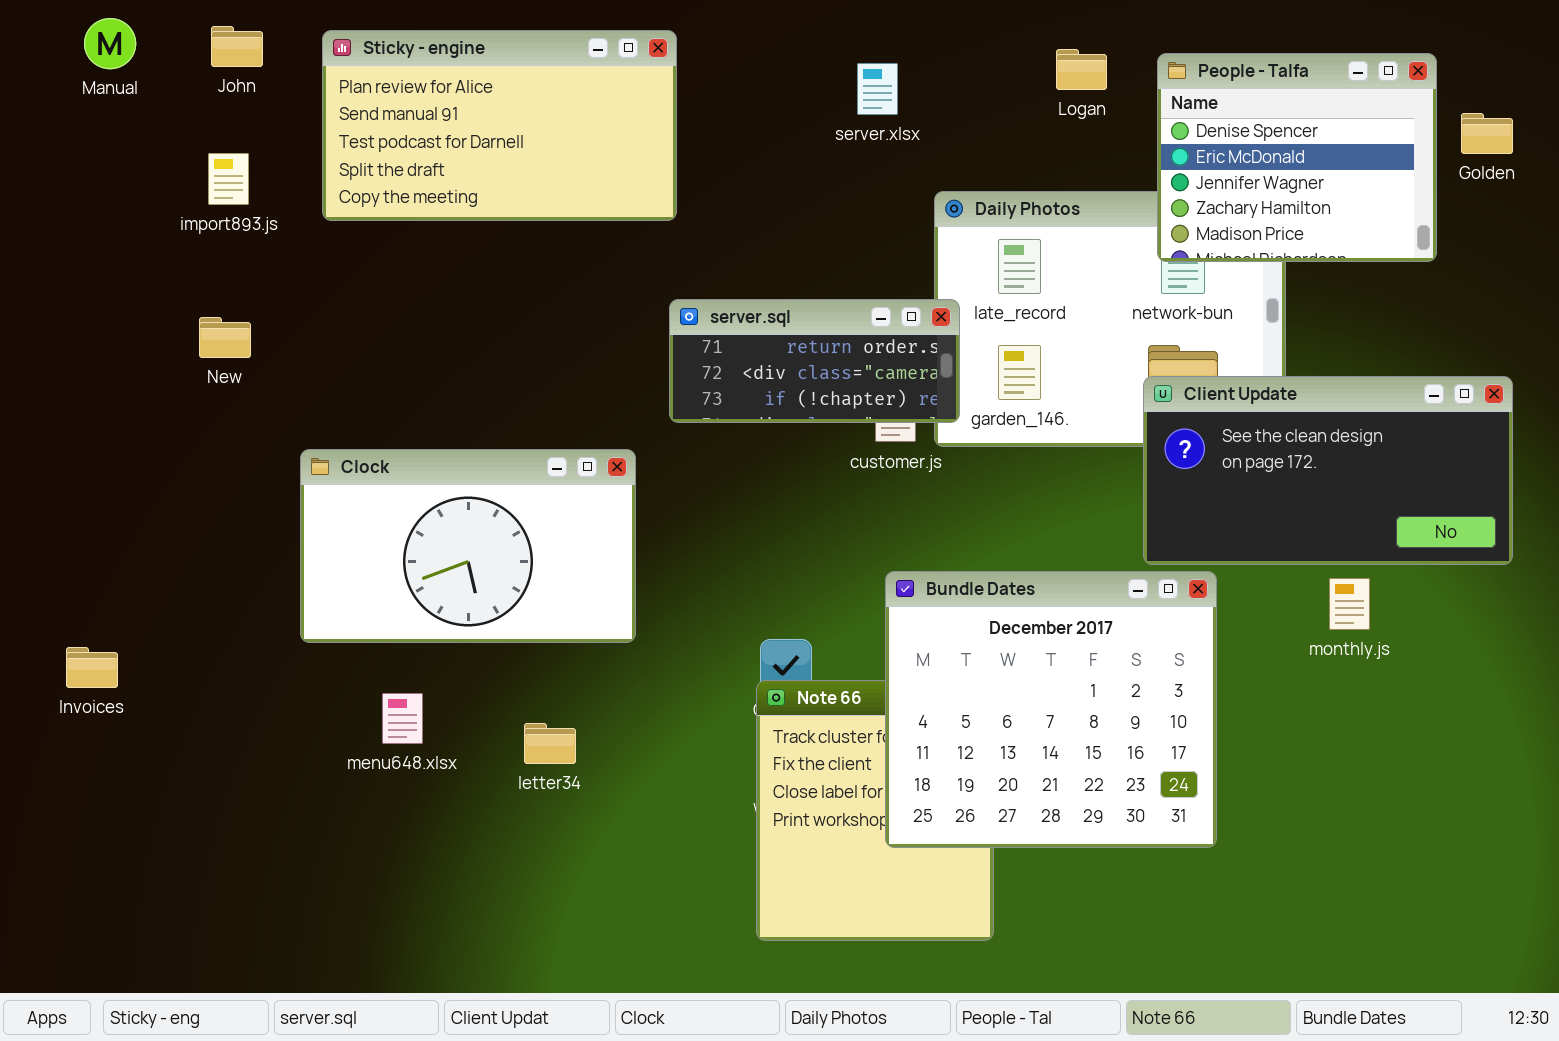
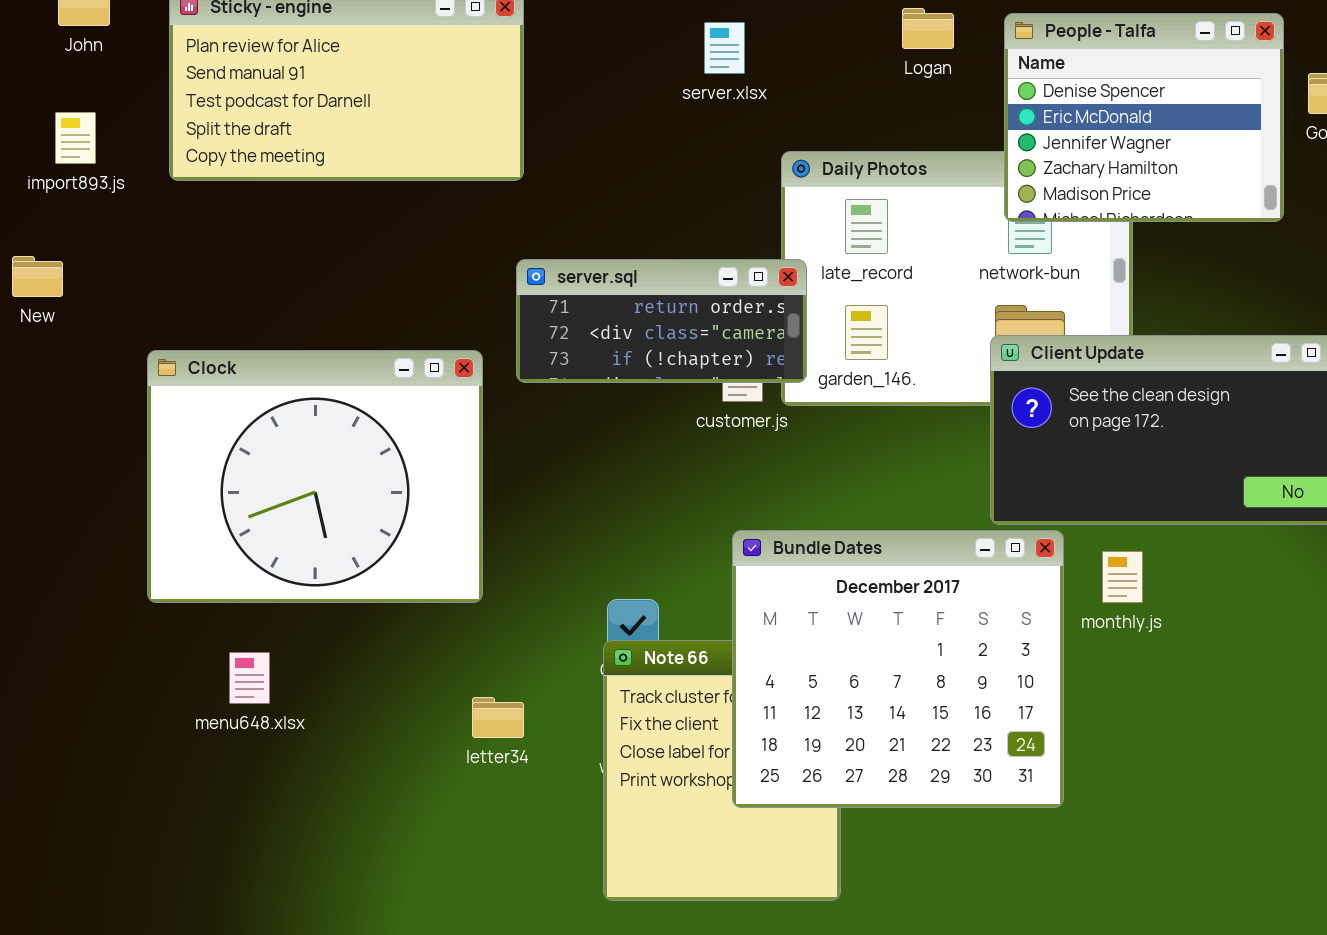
New: [199,317,251,358] -> [12,256,63,297], moved
Clock: [300,449,636,643] -> [147,350,483,603], resized
monthly.js: [1329,578,1370,630] -> [1102,551,1143,603], moved
letter34: [524,723,576,764] -> [472,697,524,738], moved

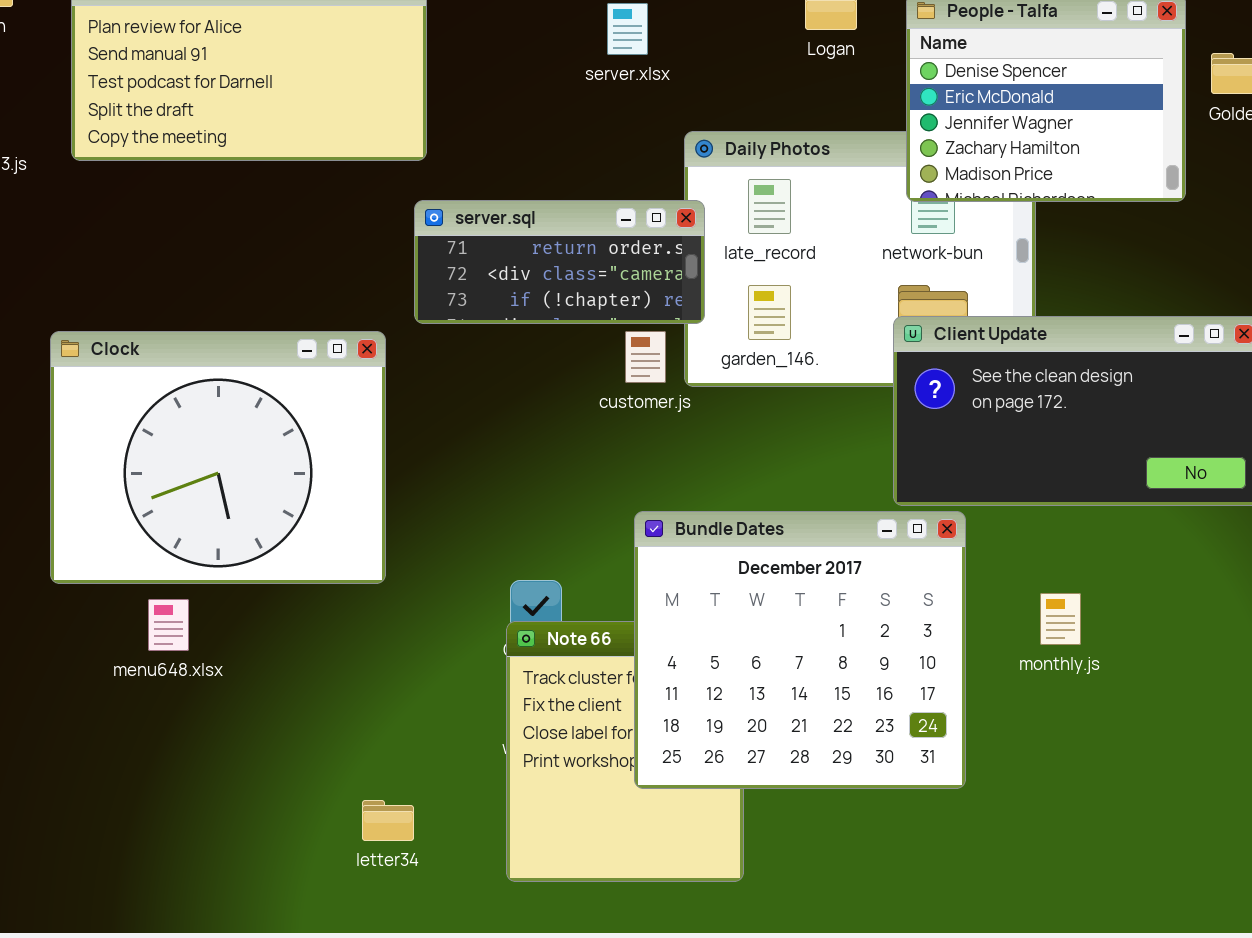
server.sql: [516,259,807,383] -> [414,200,705,324], moved
monthly.js: [1102,551,1143,603] -> [1040,593,1081,645], moved
menu648.xlsx: [229,652,270,704] -> [148,599,189,651], moved
letter34: [472,697,524,738] -> [362,800,414,841], moved

